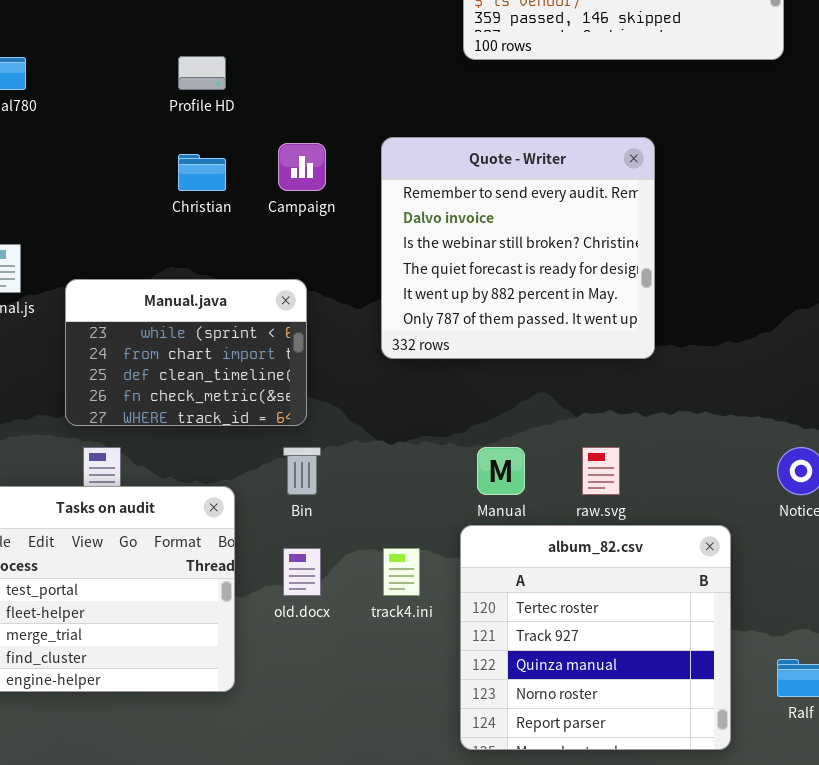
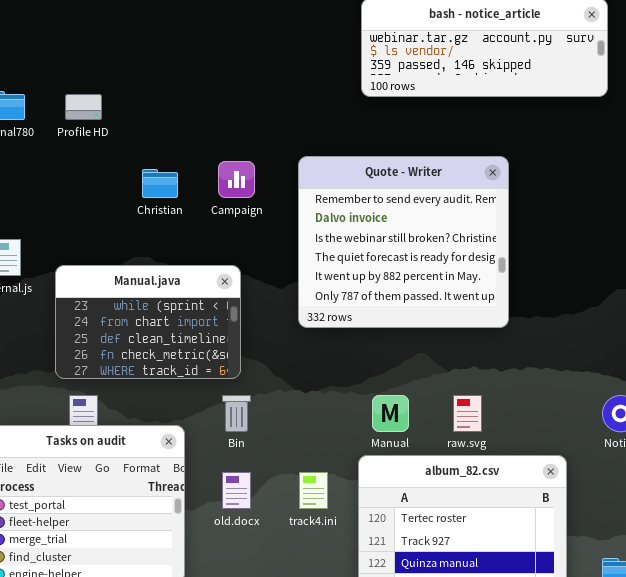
Profile HD: [178,56,226,90] -> [65,94,102,120], moved

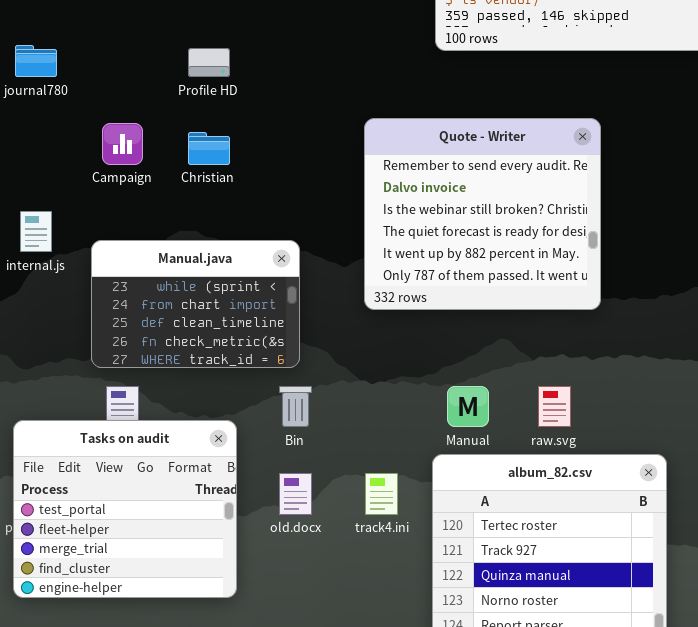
Profile HD: [65,94,102,120] -> [188,48,230,77], moved
Campaign: [218,161,255,198] -> [102,123,143,165], moved

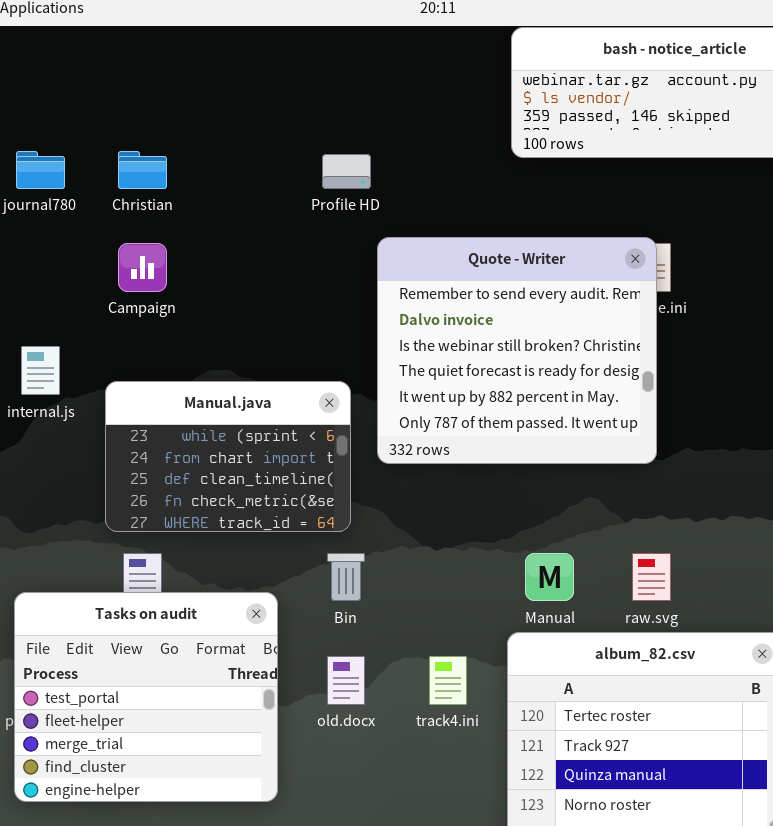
Profile HD: [188,48,230,77] -> [322,154,371,189], moved
Quote - Writer: [364,118,601,310] -> [377,237,657,464], moved
Christian: [188,132,230,165] -> [118,151,167,189], moved

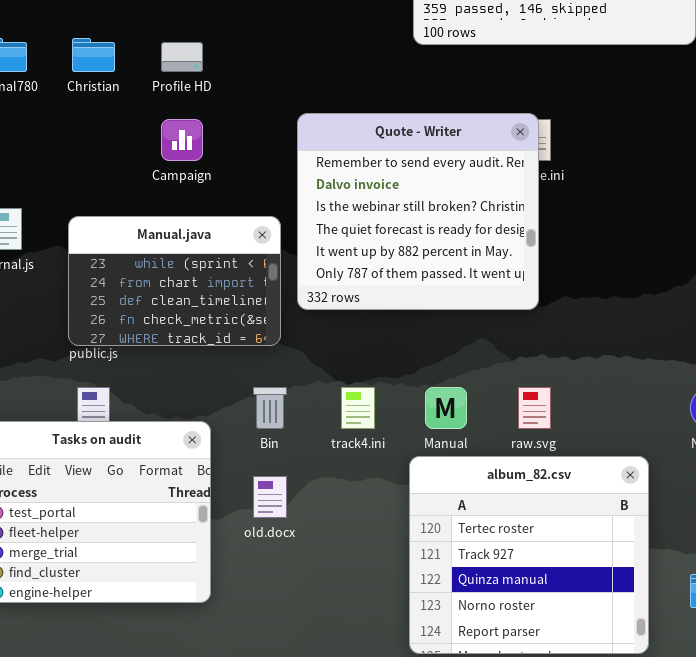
Profile HD: [322,154,371,189] -> [161,42,203,72], moved
Campaign: [118,243,167,292] -> [161,119,203,161], moved
Manual.java: [105,381,351,532] -> [68,216,281,346], moved
track4.ini: [429,656,467,705] -> [341,387,375,429], moved

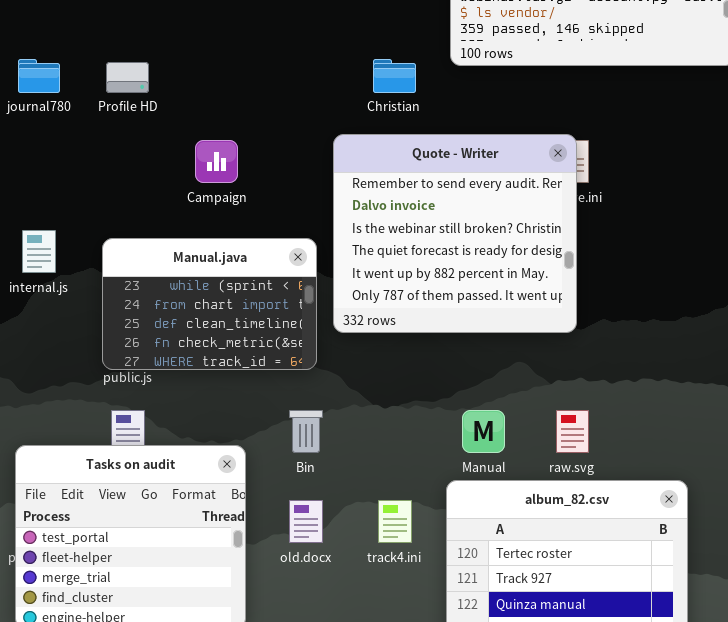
Christian: [72,38,115,72] -> [373,59,416,93], moved
Profile HD: [161,42,203,72] -> [106,62,149,93], moved
track4.ini: [341,387,375,429] -> [378,500,412,543], moved

